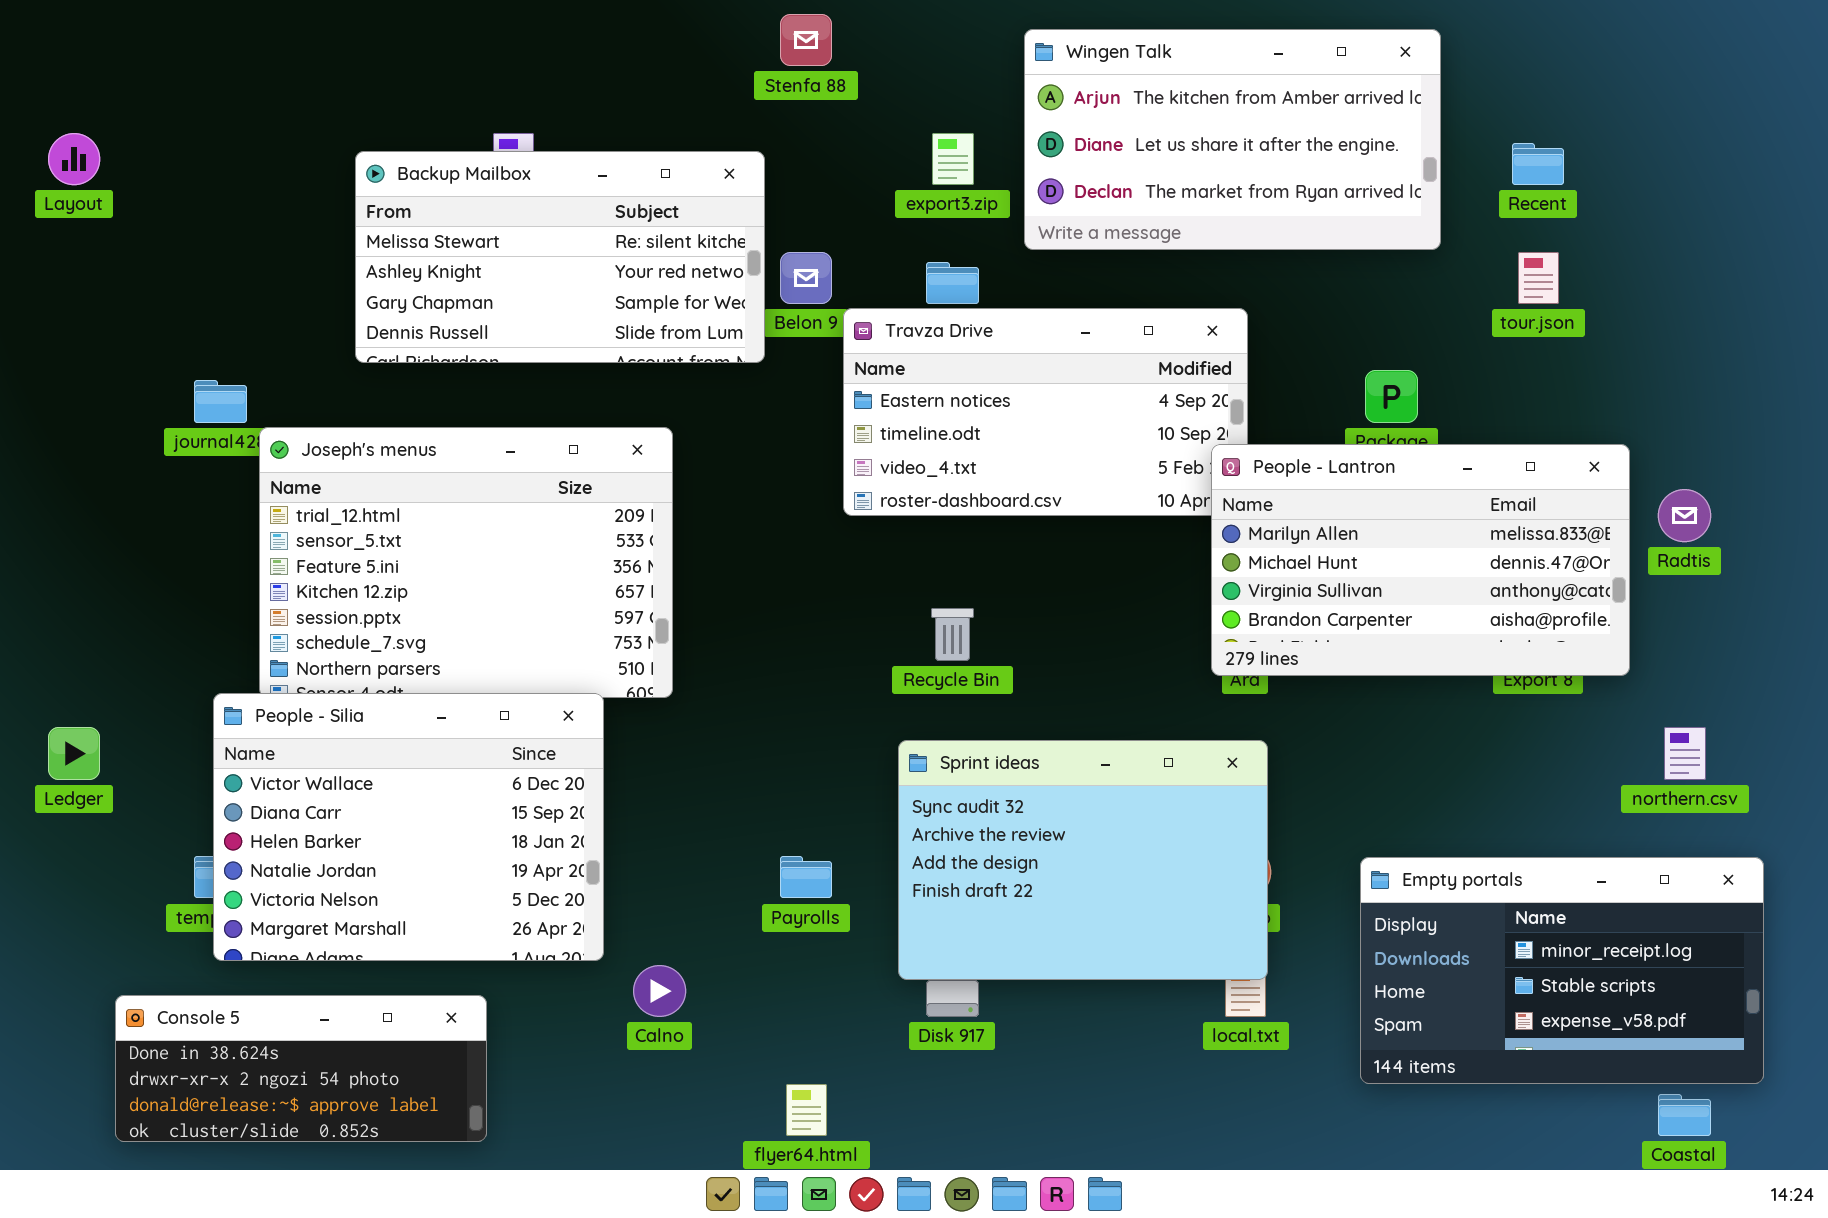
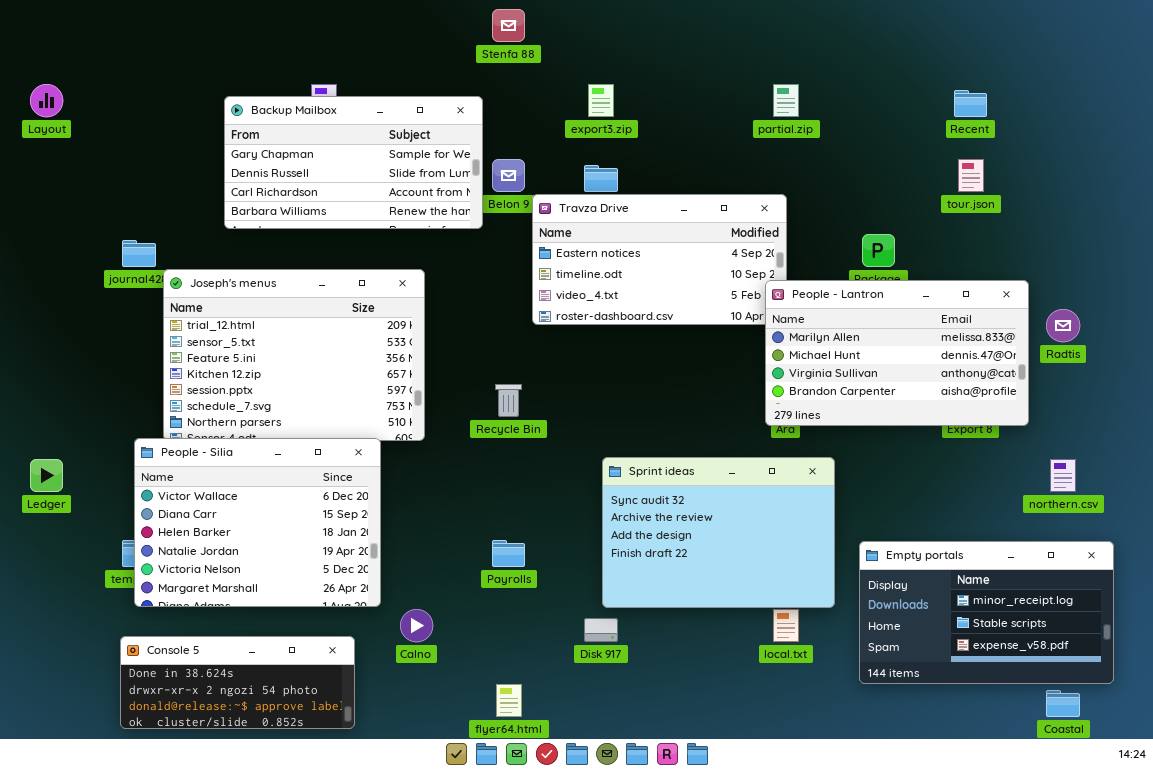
Wingen Talk: [1024,29,1441,250] -> none, closed
Backup Mailbox: [355,151,765,363] -> [224,96,483,229], scrolled down 2 rows
Recycle Bin: [931,608,974,661] -> [495,384,522,417], moved
Sprint ideas: [898,740,1268,980] -> [602,457,835,608], moved
Console 5: [115,995,487,1142] -> [120,636,355,729], moved

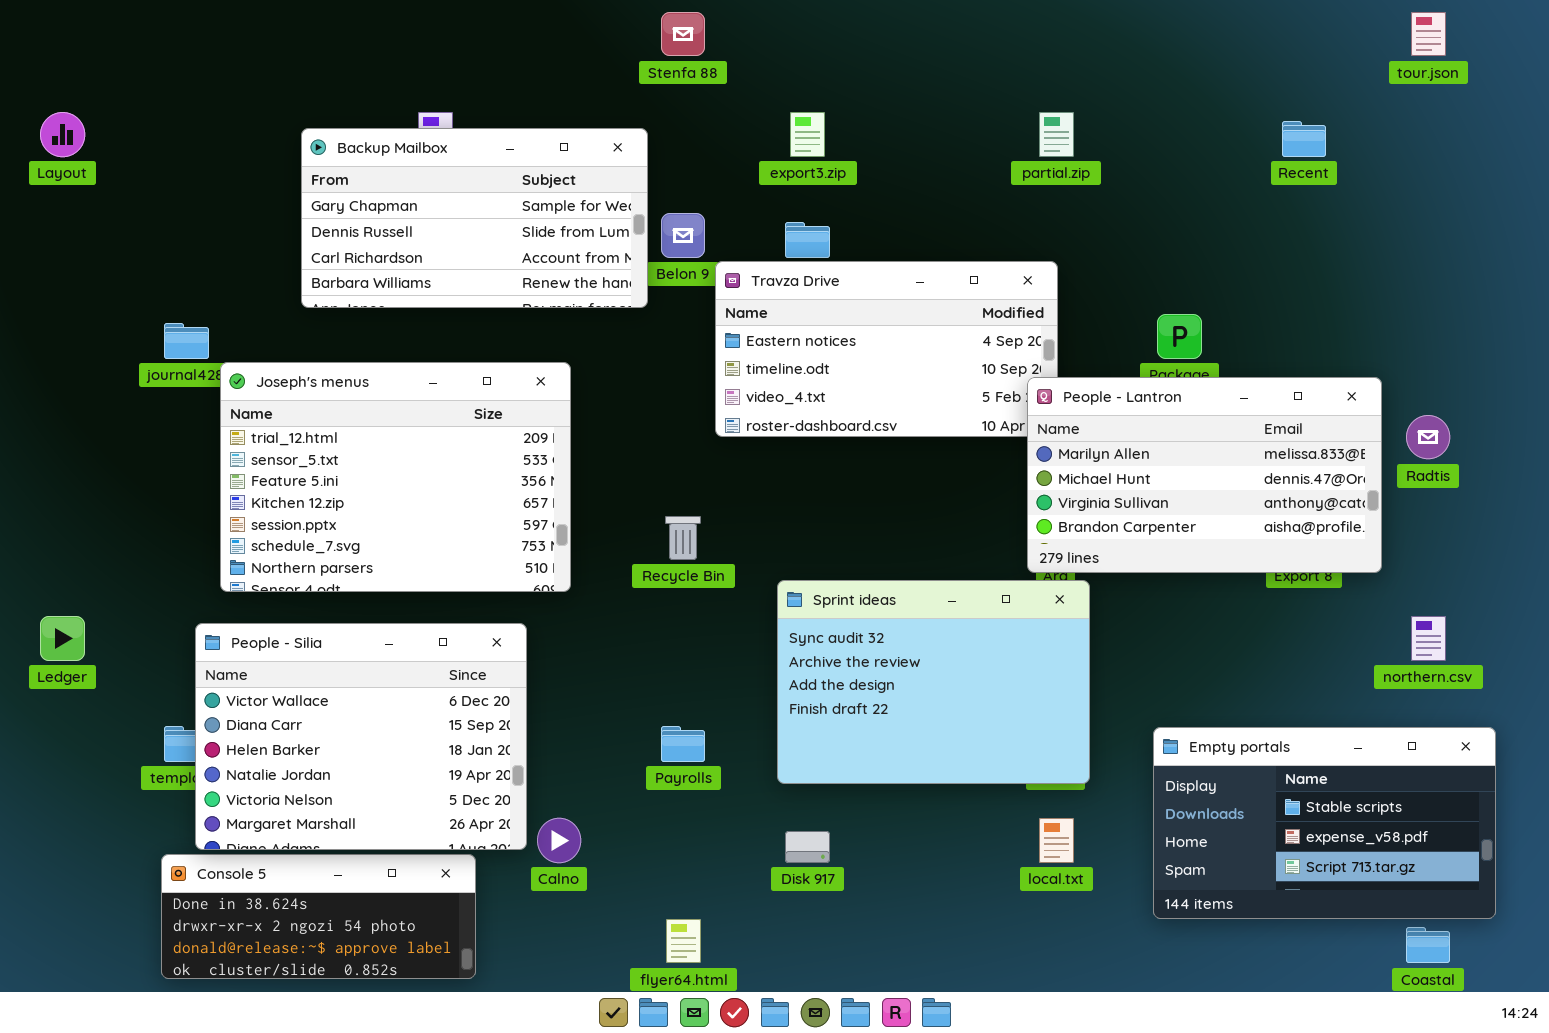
tour.json: [958,159,984,192] -> [1411,12,1446,56], moved
People - Silia: [134,438,381,607] -> [195,623,527,850], moved
Sprint ideas: [602,457,835,608] -> [777,580,1090,784], moved
Empty portals: [859,541,1114,684] -> [1153,727,1496,919], scrolled down 1 row

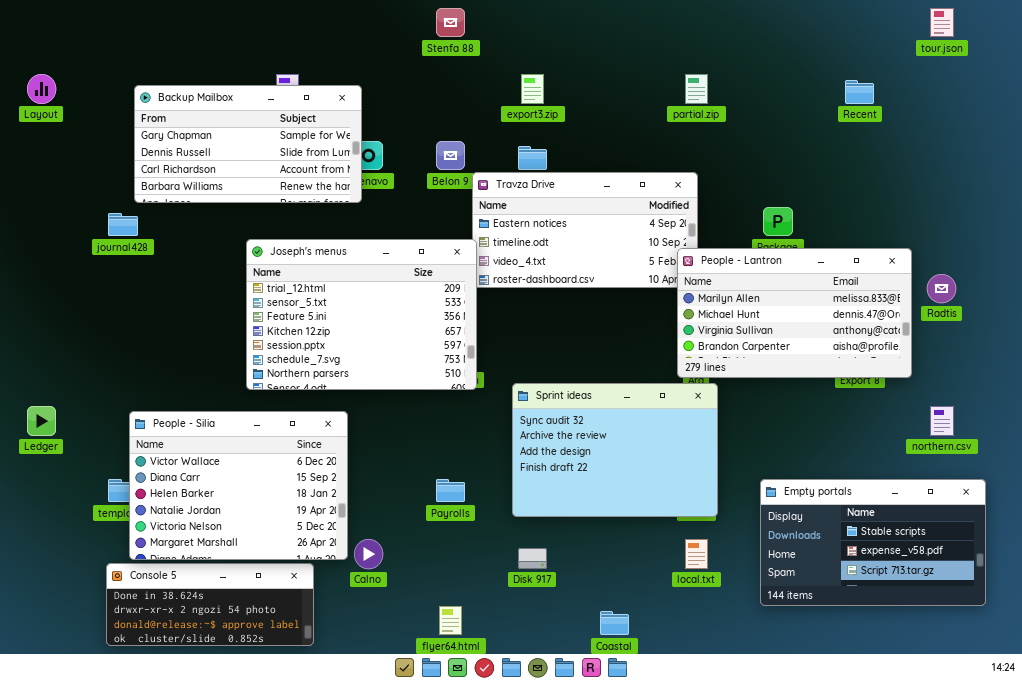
Backup Mailbox: [301,128,648,308] -> [134,85,362,203], moved
Joseph's menus: [220,362,571,592] -> [246,239,477,390], moved
Coastal: [1406,927,1450,963] -> [600,611,629,635], moved

